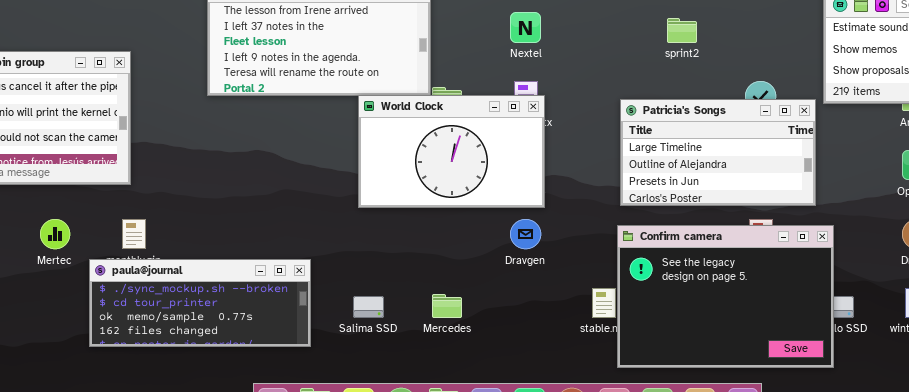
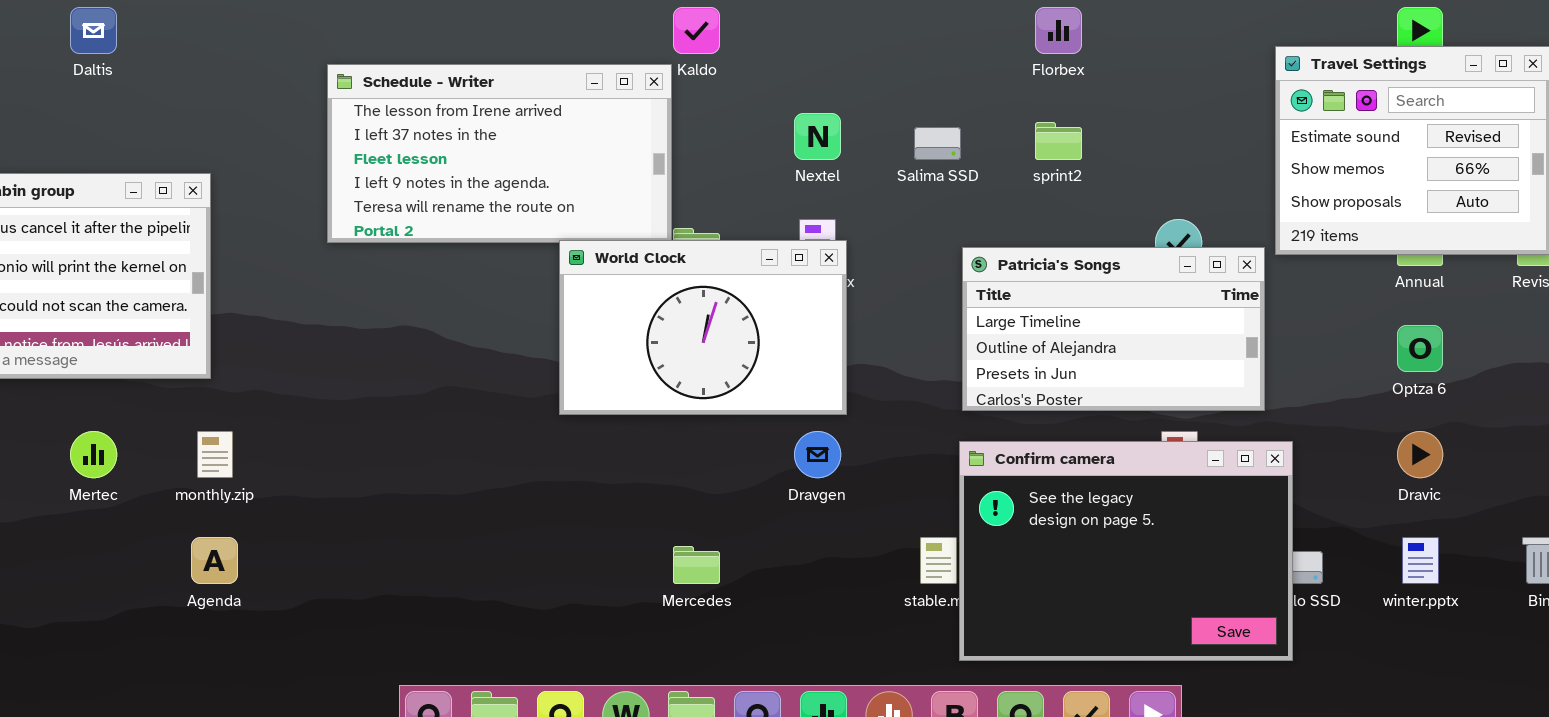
paula@journal: [89,259,311,347] -> none, closed
Salima SSD: [353,296,384,318] -> [914,127,961,160], moved

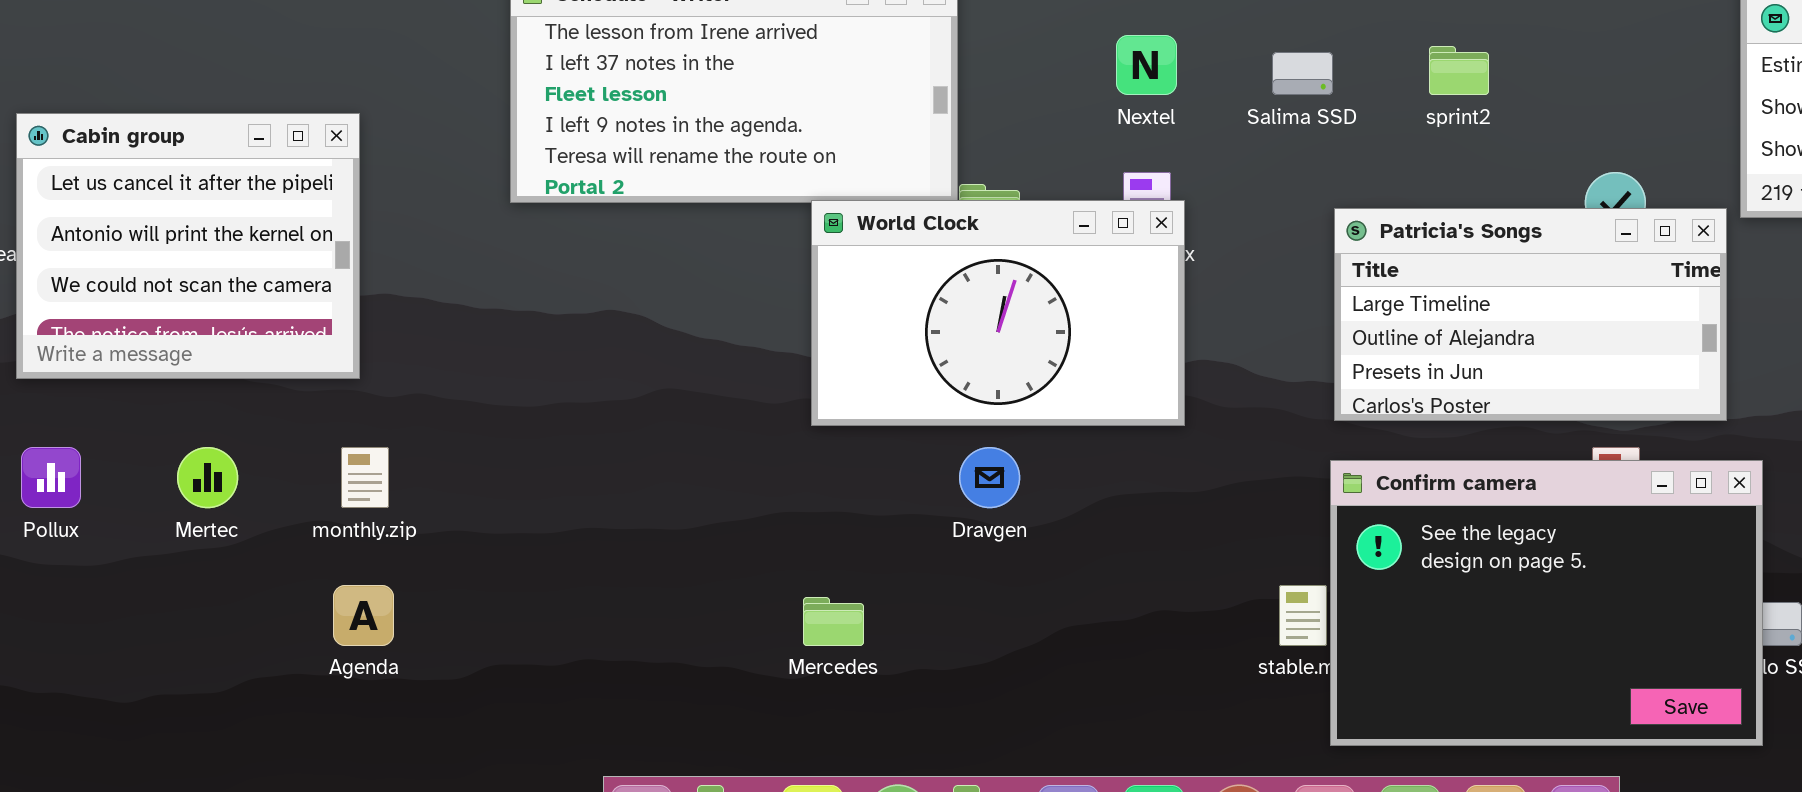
Dravgen: [794,431,841,478] -> [959,447,1020,508], moved
Mercedes: [673,546,720,584] -> [803,597,864,646], moved

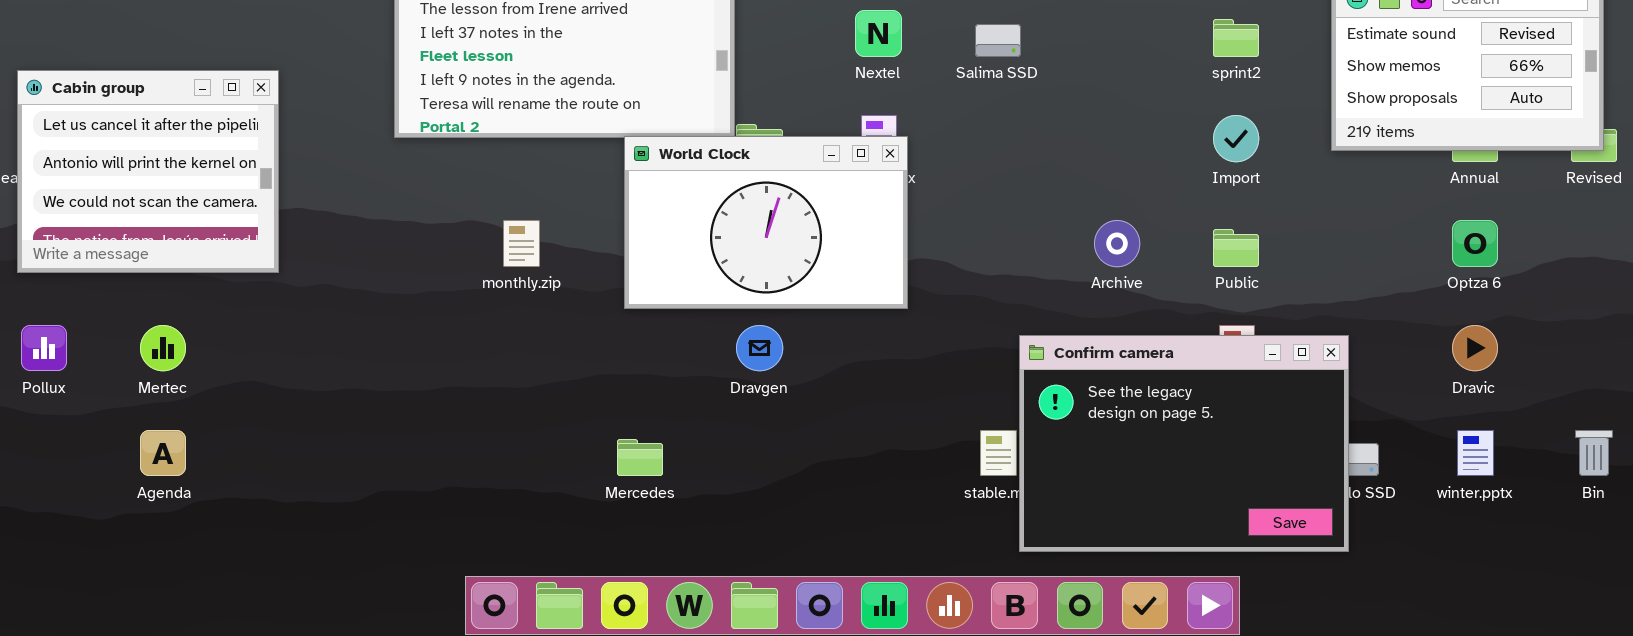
sprint2: [1429,46,1489,95] -> [1213,19,1259,57], moved
Patricia's Songs: [1334,208,1727,421] -> none, closed
monthly.zip: [341,447,389,508] -> [503,220,540,267], moved
Agenda: [333,585,394,646] -> [140,430,186,476], moved

